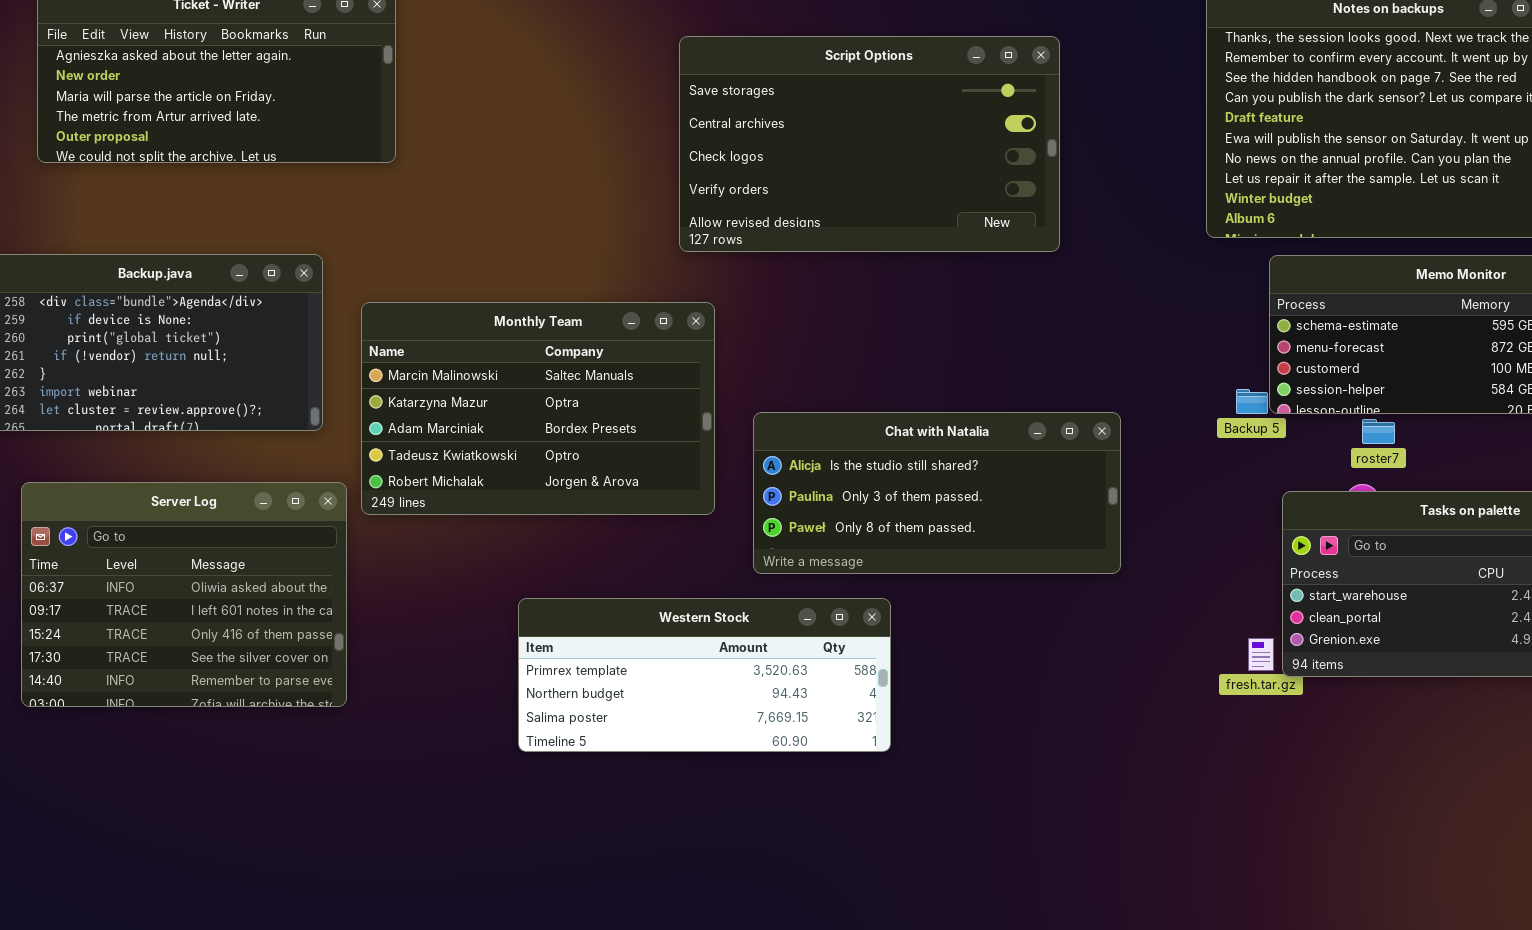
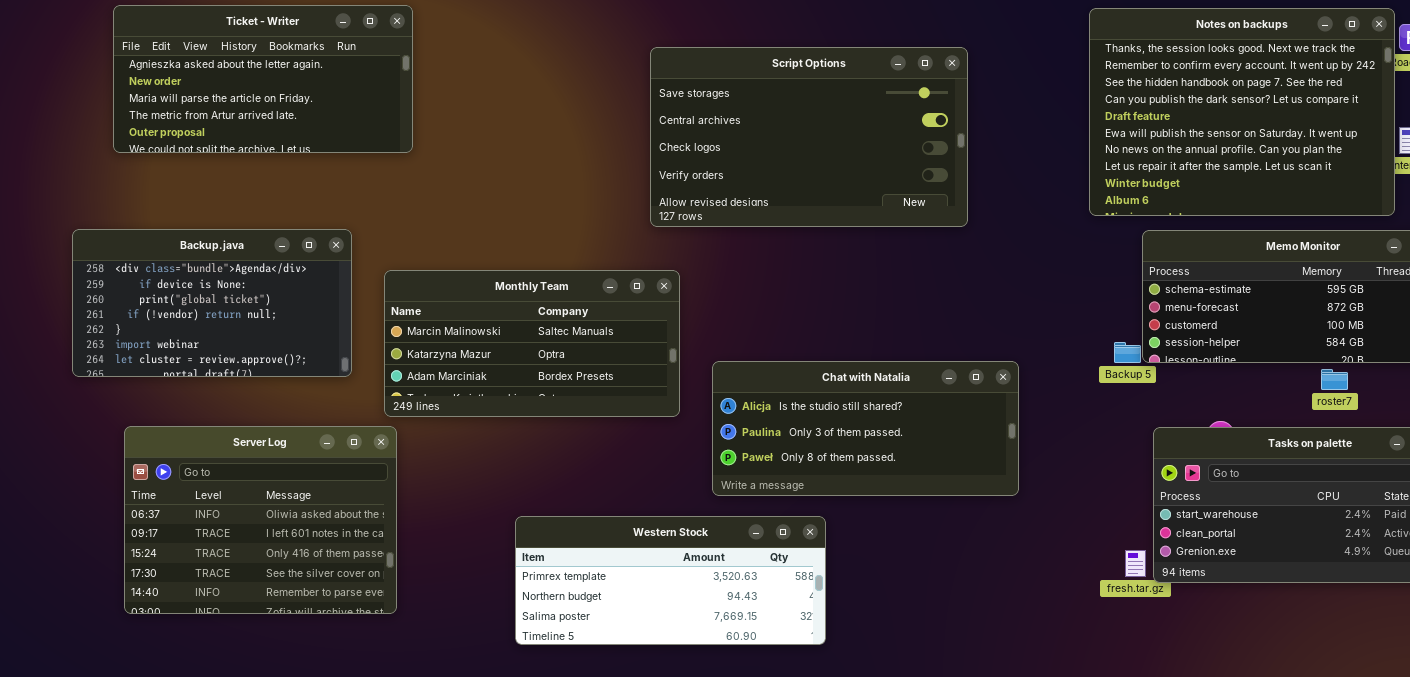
Monthly Team: [361,302,715,515] -> [384,270,680,417], resized
roster7: [1362,419,1395,444] -> [1321,369,1348,390], moved
Server Log: [21,482,347,707] -> [124,426,397,614], moved

